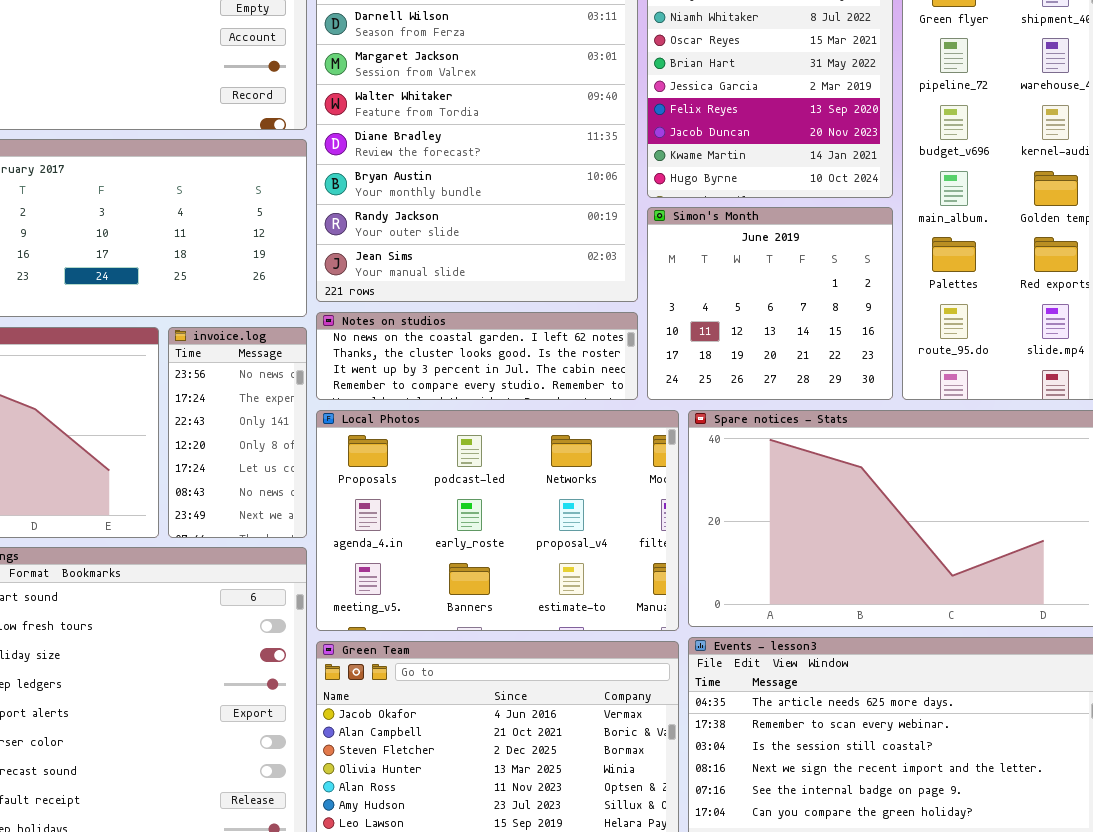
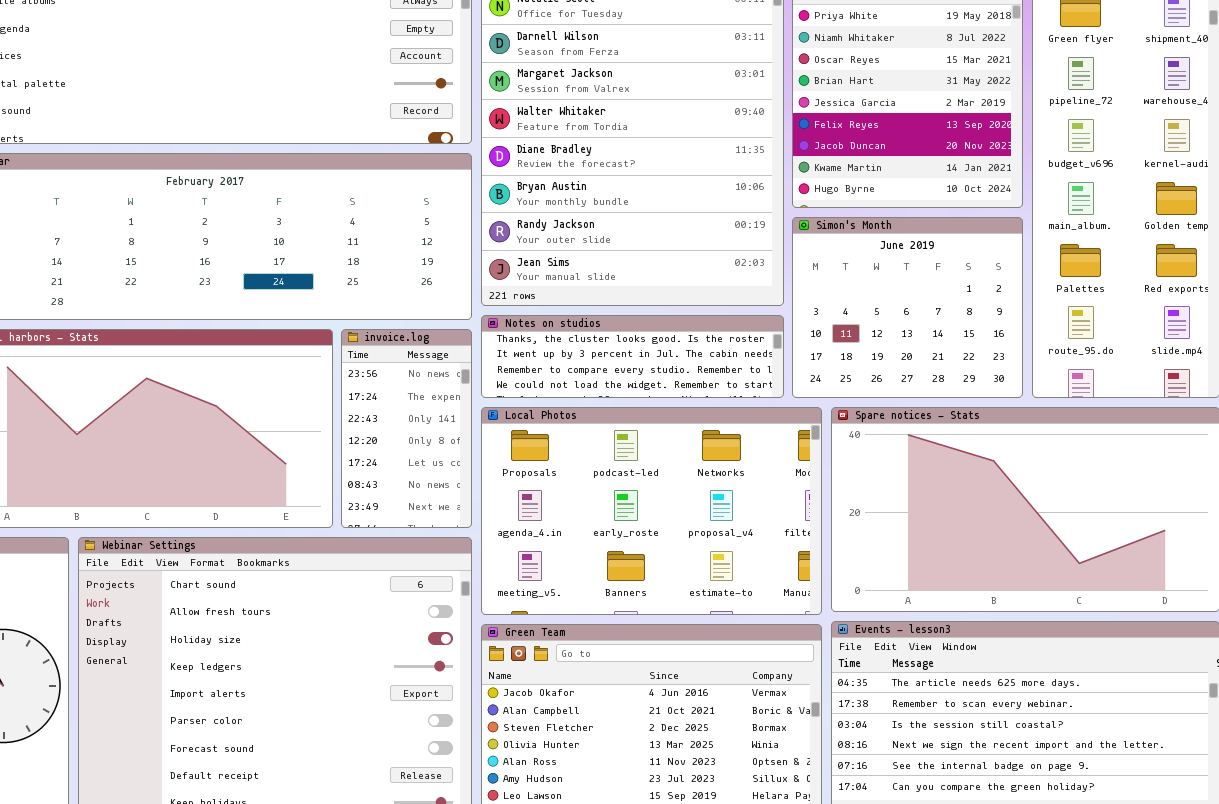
Notes on studios: [316,312,638,400] -> [481,315,784,398], scrolled down 1 row

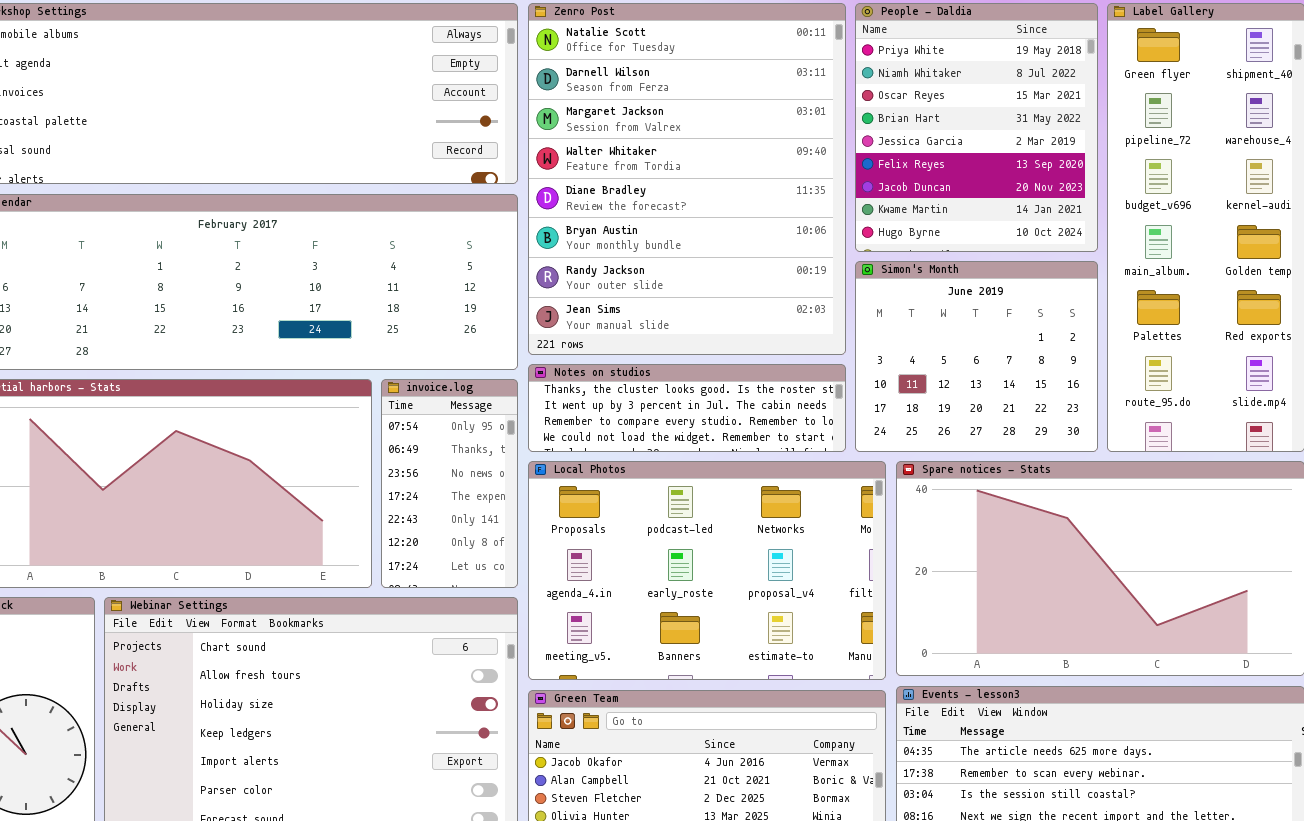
invoice.log: [341,329,472,528] -> [381,379,518,588], scrolled up 2 rows

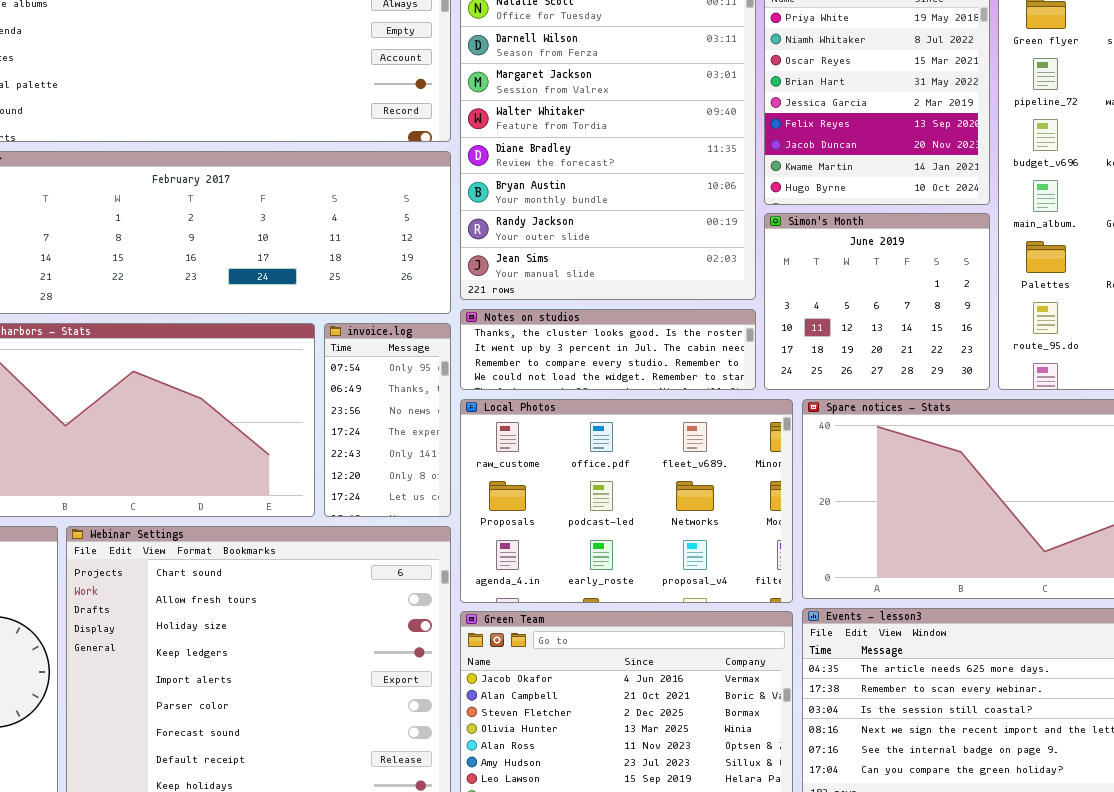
Local Photos: [528,461,886,680] -> [460,399,793,603], scrolled up 1 row

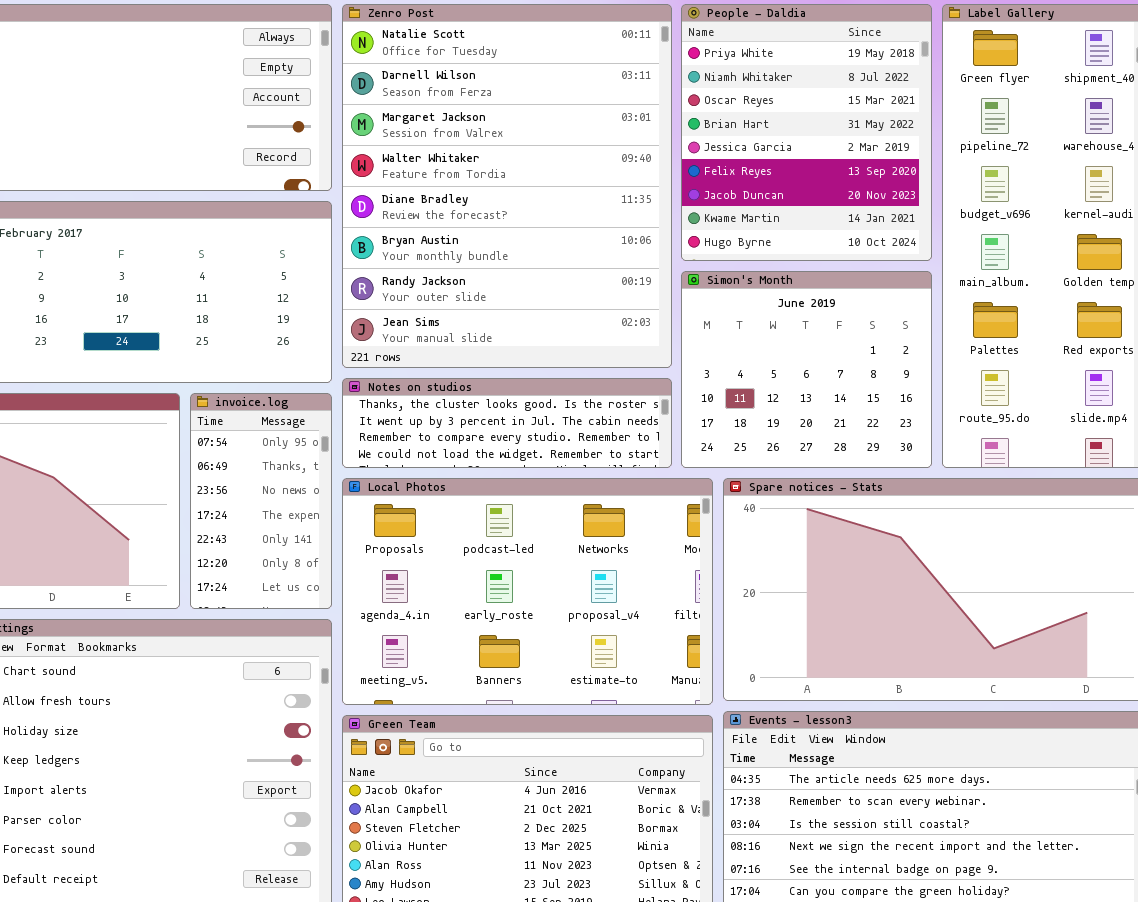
Local Photos: [460,399,793,603] -> [342,478,713,705], scrolled down 1 row

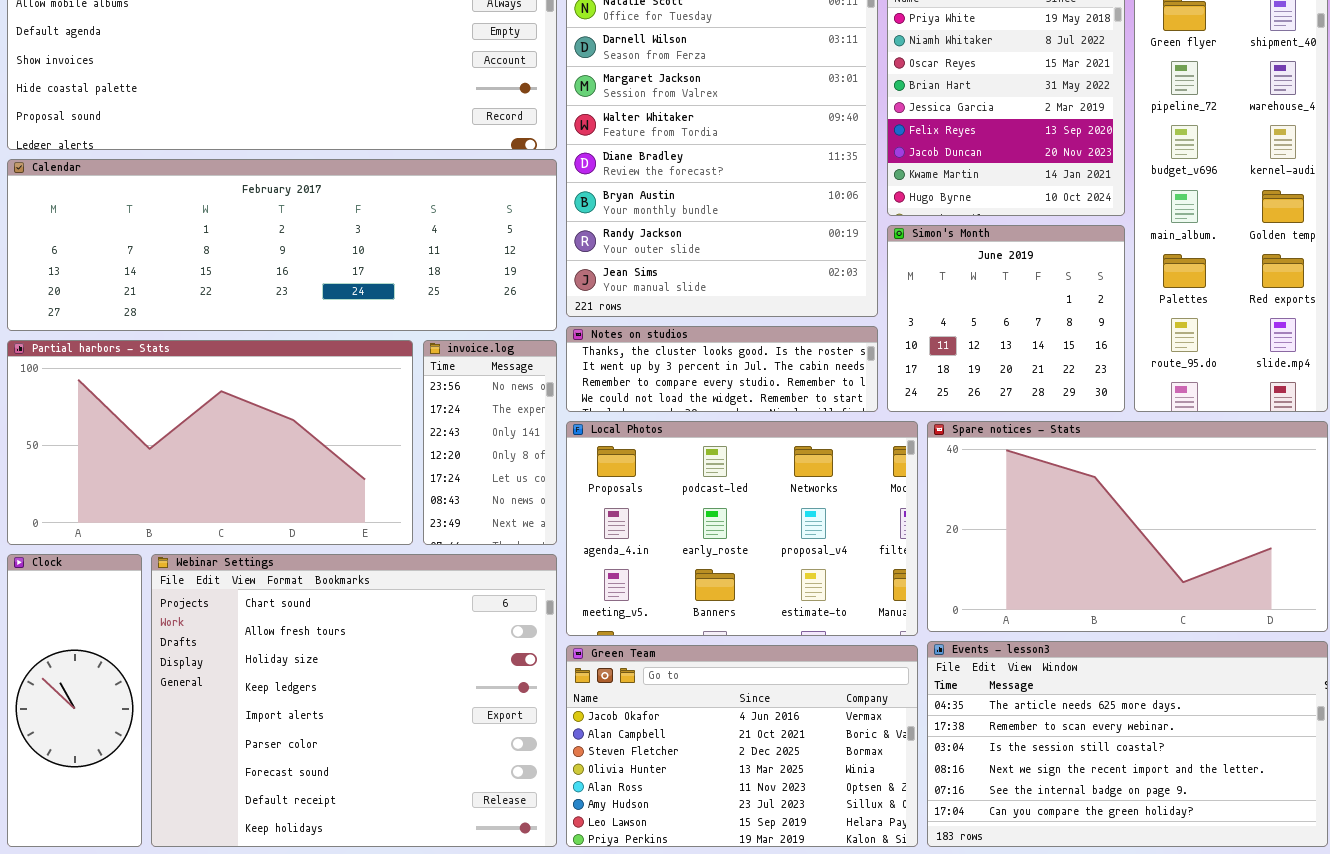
invoice.log: [190,393,332,609] -> [423,340,557,545], scrolled down 2 rows

